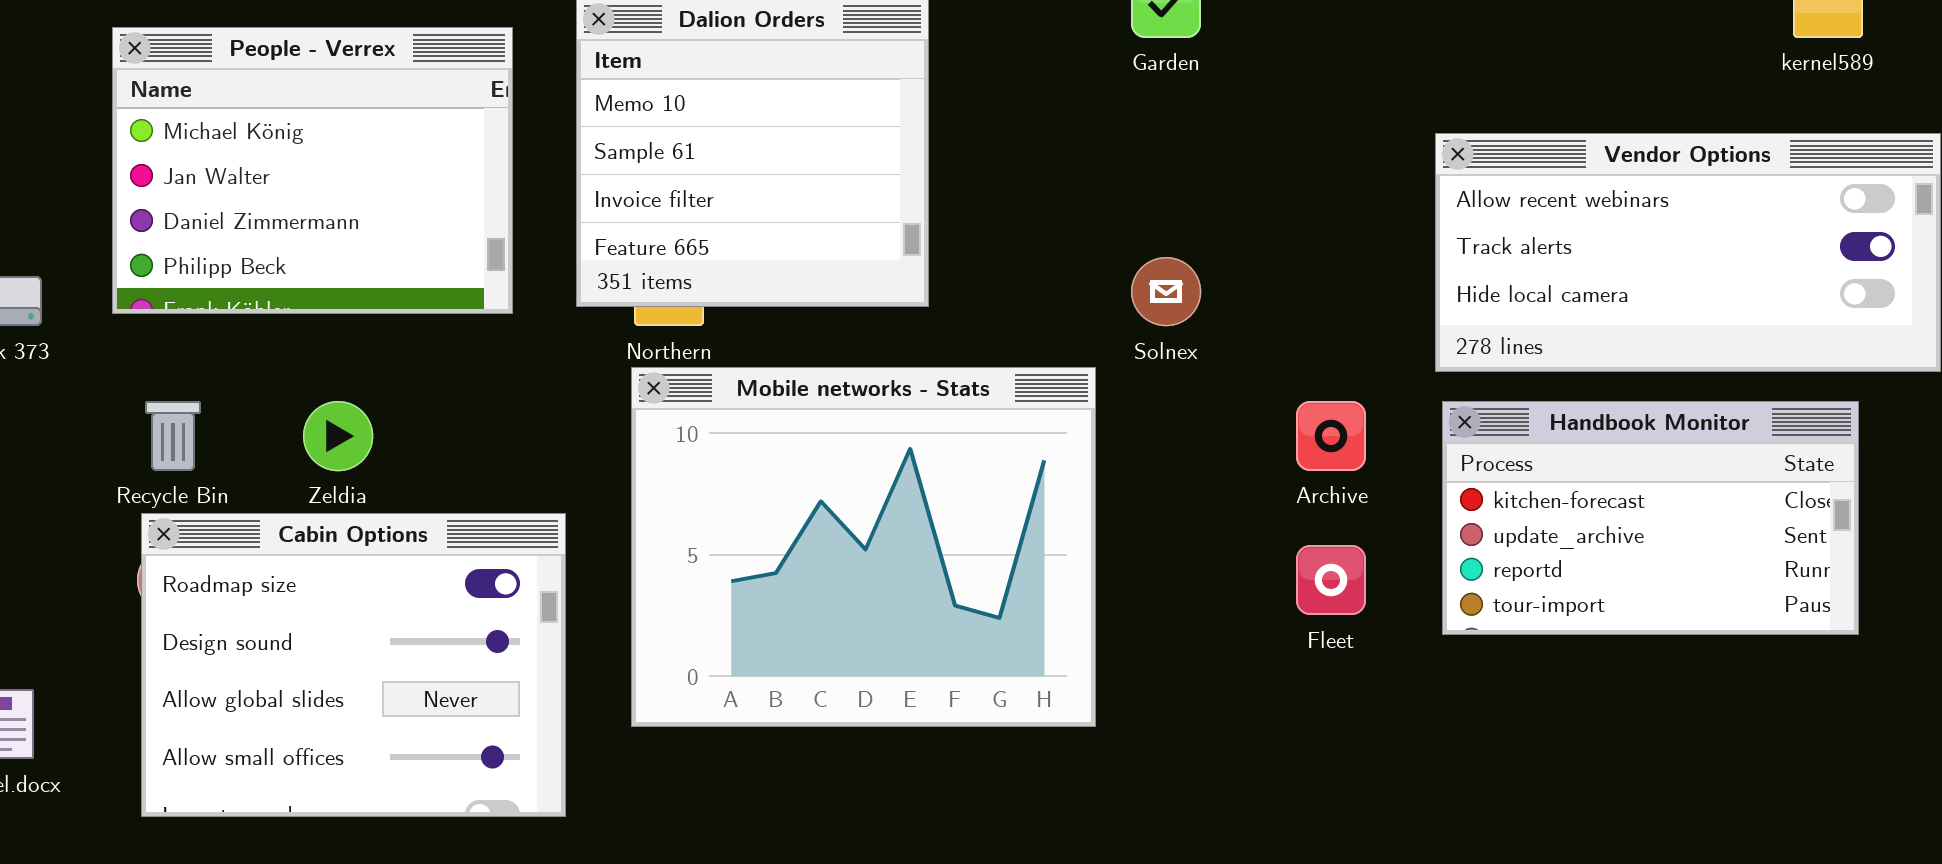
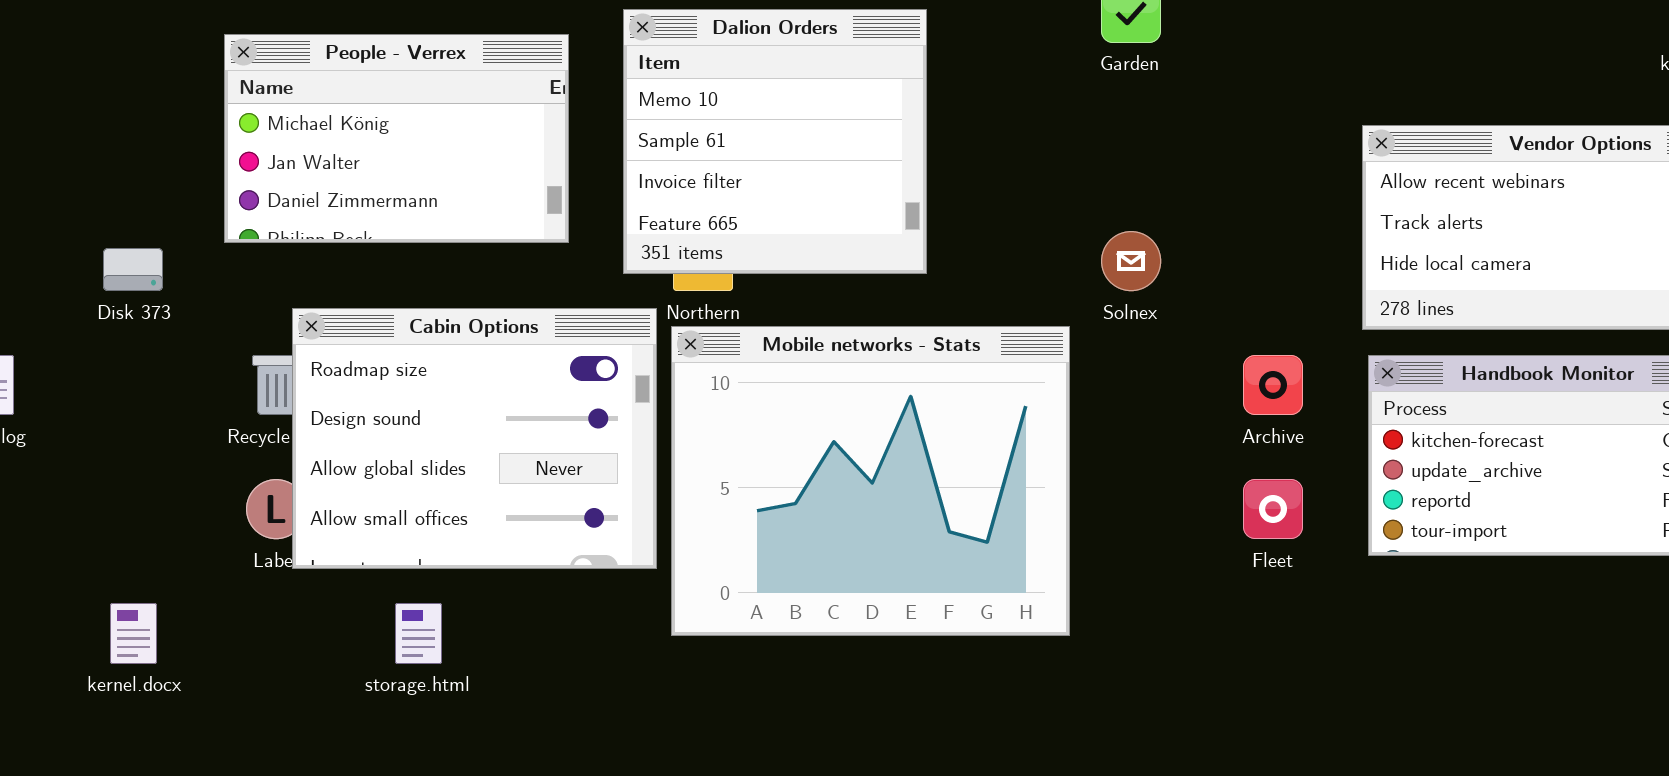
People - Verrex: [112,27,513,314] -> [224,34,569,243], resized
Cabin Options: [141,513,566,817] -> [292,308,657,569], moved

